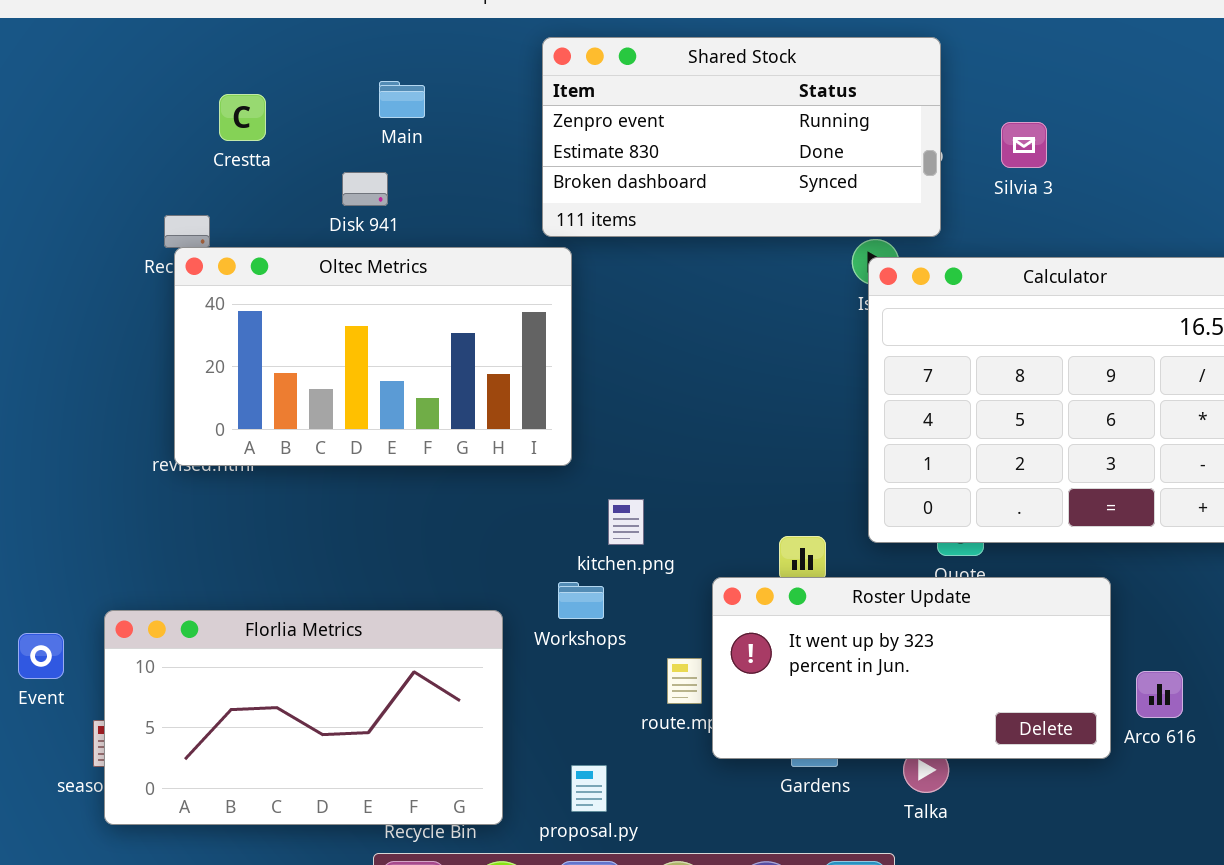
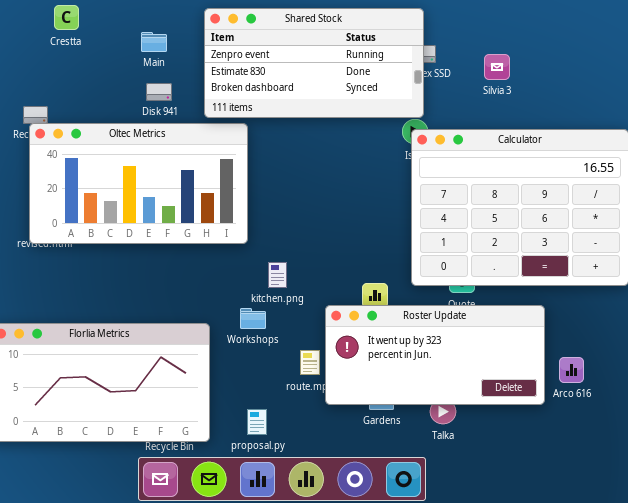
Shared Stock: [542,37,941,237] -> [204,8,424,118], moved
Crestta: [219,94,266,141] -> [54,5,79,30], moved
Disk 941: [342,172,388,206] -> [146,83,172,101], moved

